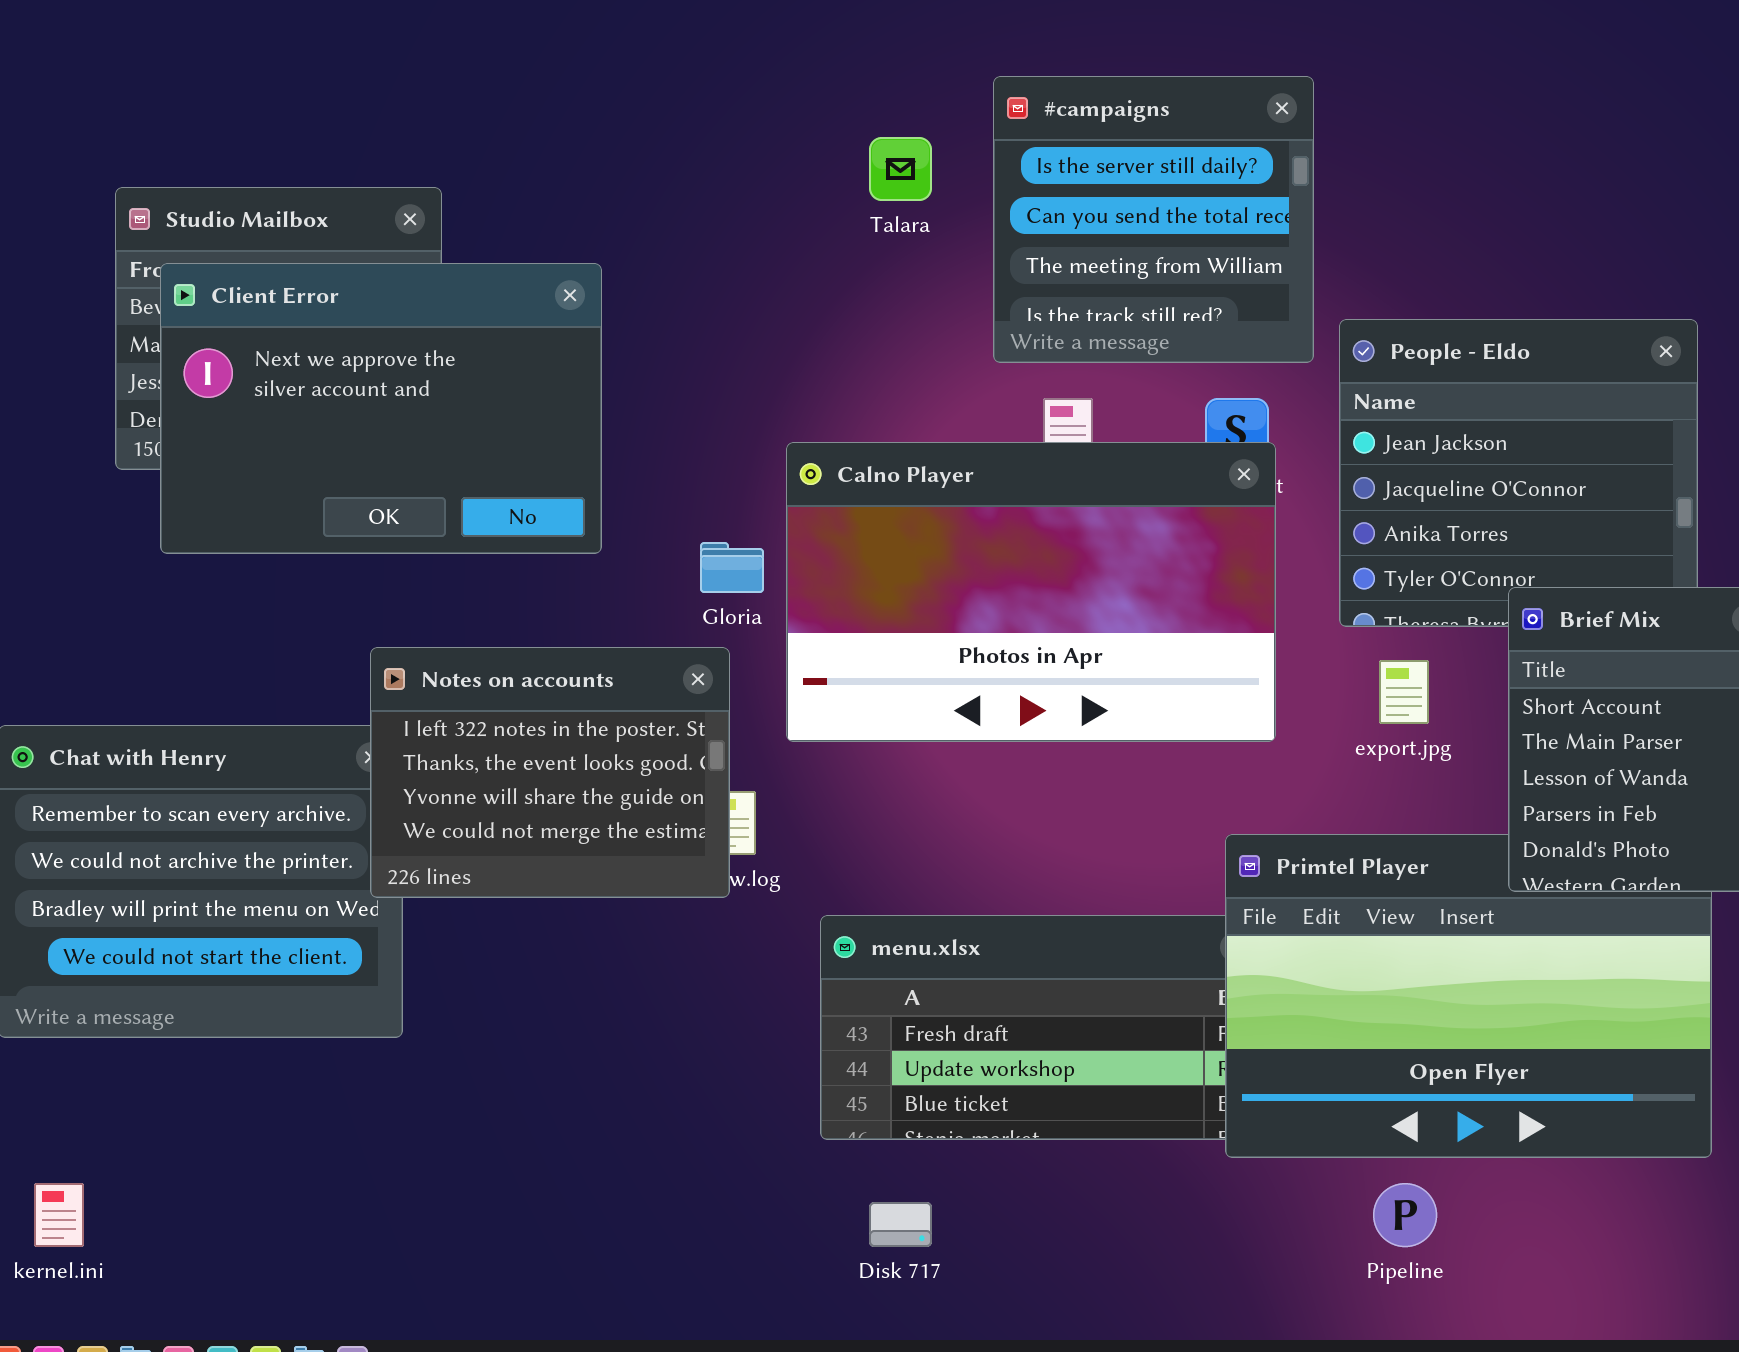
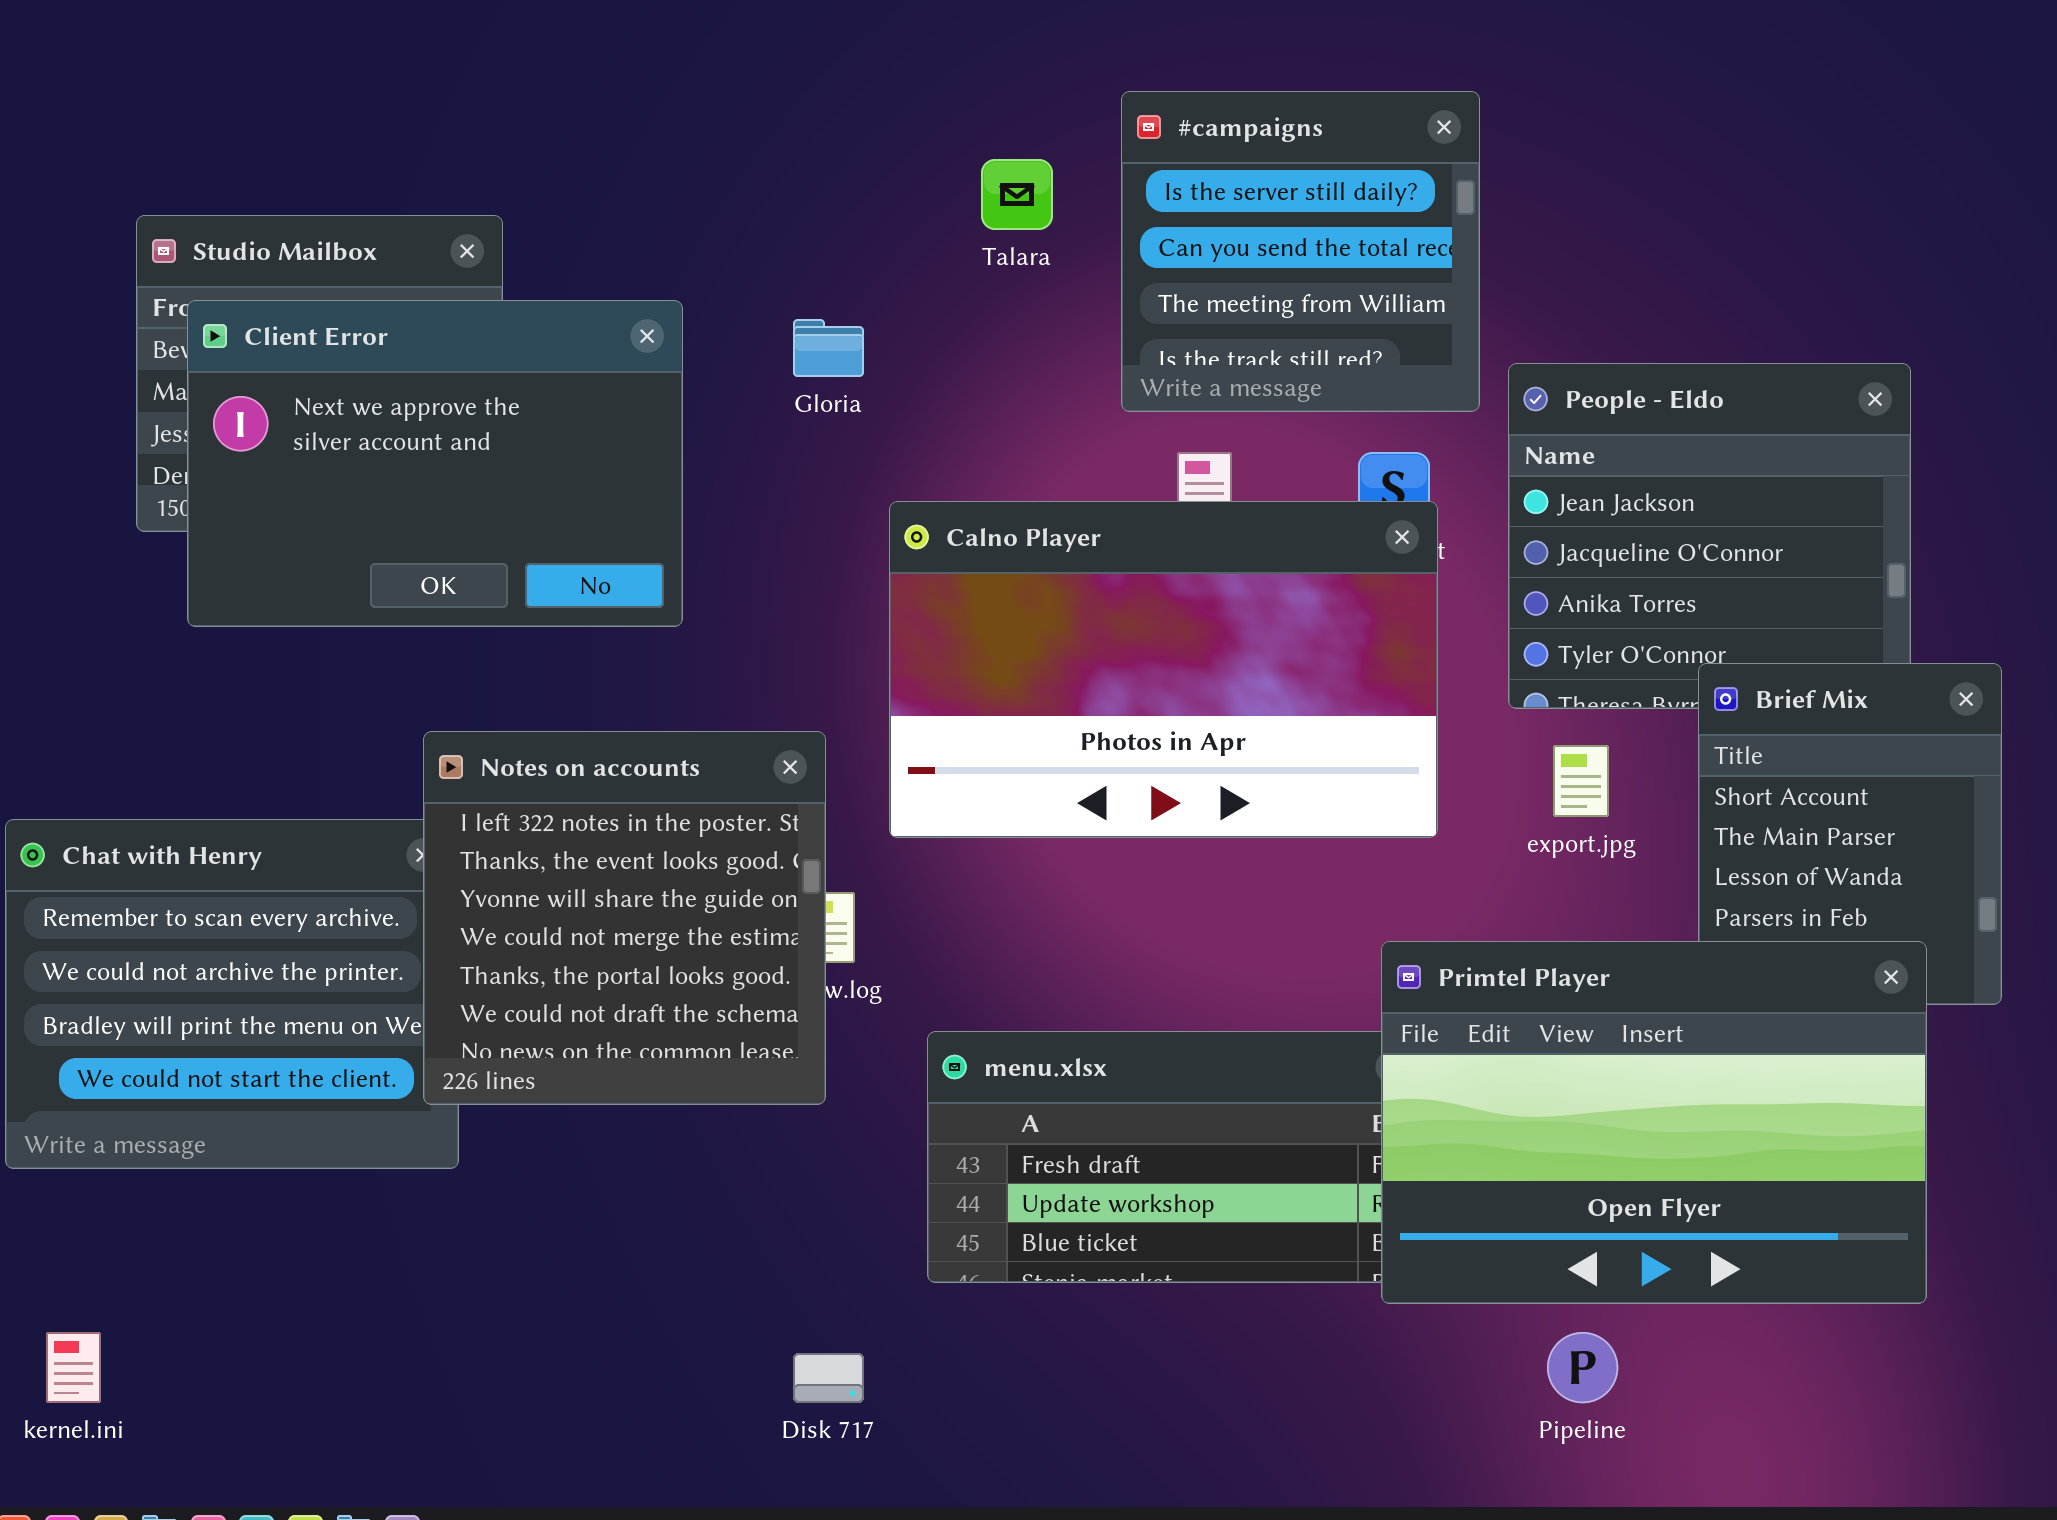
Gloria: [700,542,764,593] -> [793,319,864,377], moved
Notes on accounts: [370,647,730,898] -> [423,731,826,1105], resized
Primtel Player: [1225,834,1712,1158] -> [1381,941,1927,1304], raised
Disk 717: [869,1202,932,1247] -> [793,1353,864,1403], moved

